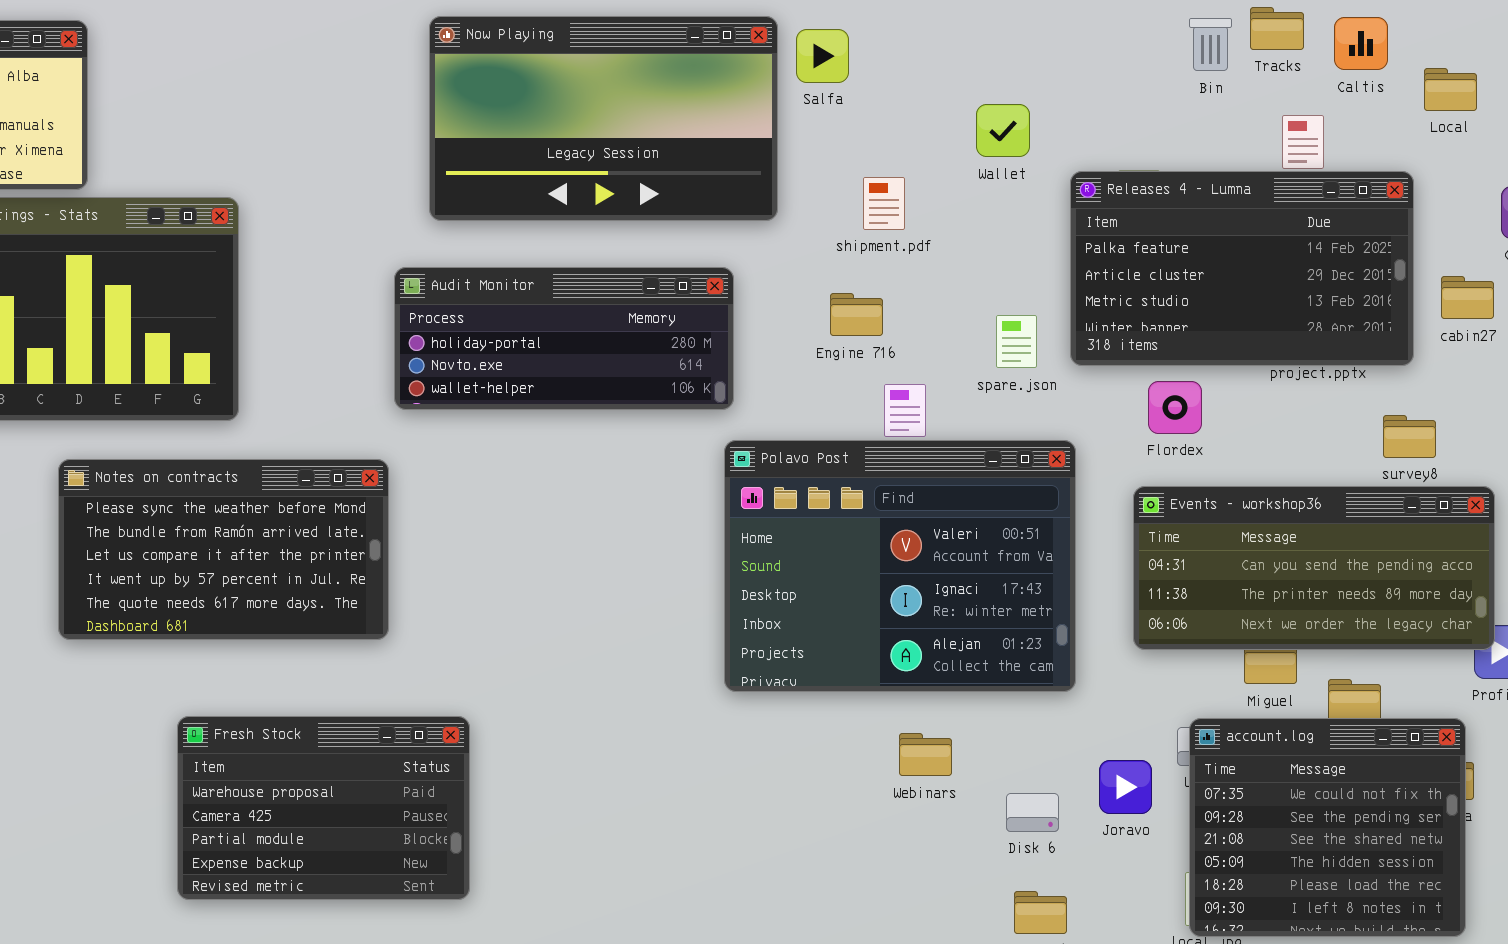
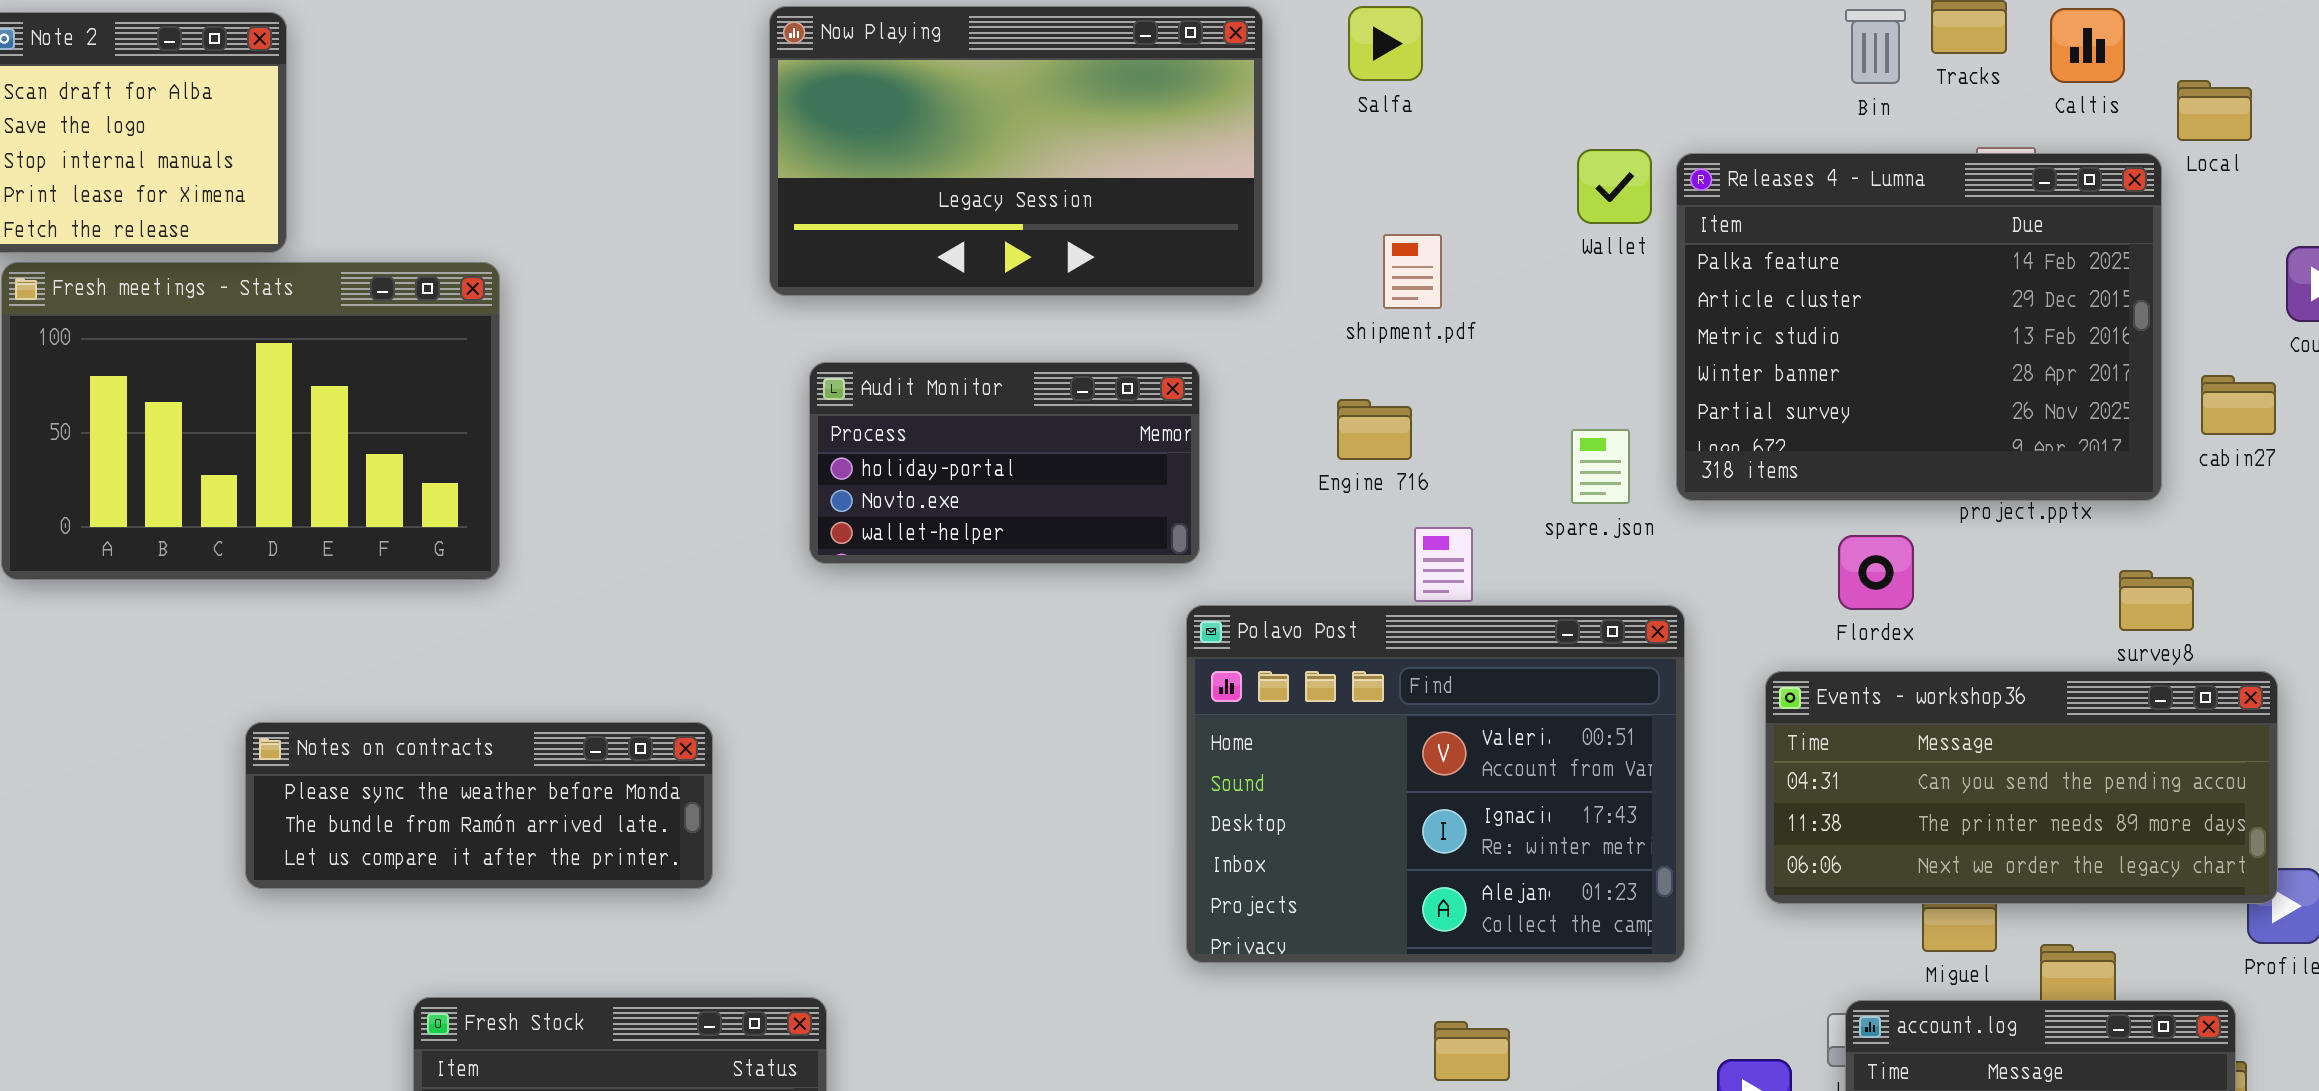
Salfa: [796,29,849,83] -> [1348,6,1423,81], moved
Wallet: [976,104,1030,157] -> [1577,149,1652,224], moved
Releases 4 - Lumna: [1070,171,1414,366] -> [1676,153,2162,501], resized
Audit Monitor: [394,267,734,410] -> [809,362,1200,564], resized
Flordex: [1148,381,1202,434] -> [1838,535,1914,610], moved
Notes on contracts: [58,459,389,640] -> [245,722,713,889], resized

